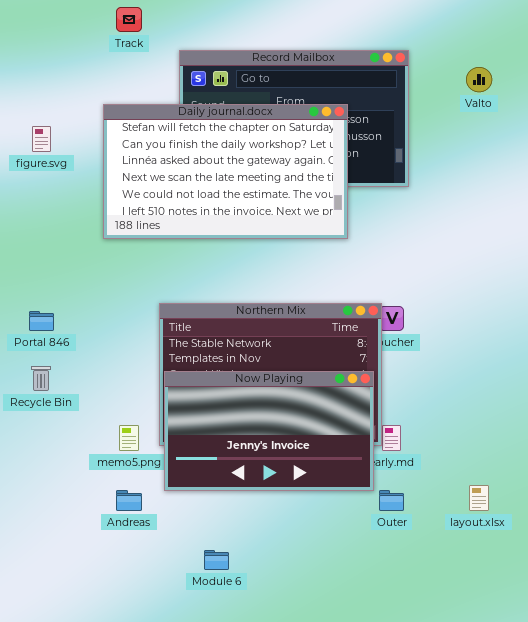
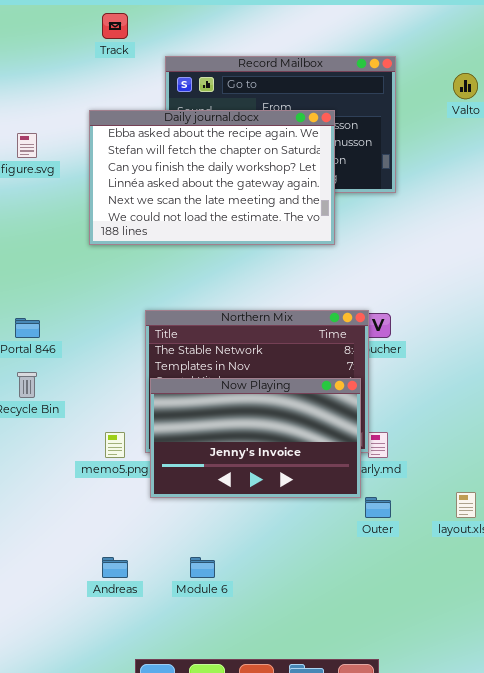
Daily journal.docx: [103,104,348,239] -> [89,110,335,245], scrolled up 1 row
Andreas: [116,490,142,511] -> [102,557,128,578], moved

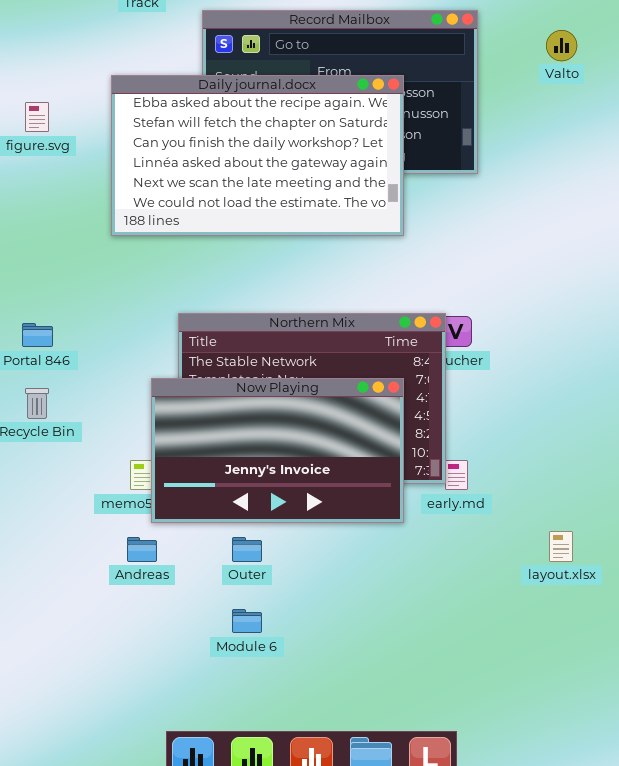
Now Playing: [150,378,361,498] -> [151,378,404,523], moved
Outer: [365,497,391,518] -> [232,537,262,562], moved
Andreas: [102,557,128,578] -> [127,537,157,562], moved

